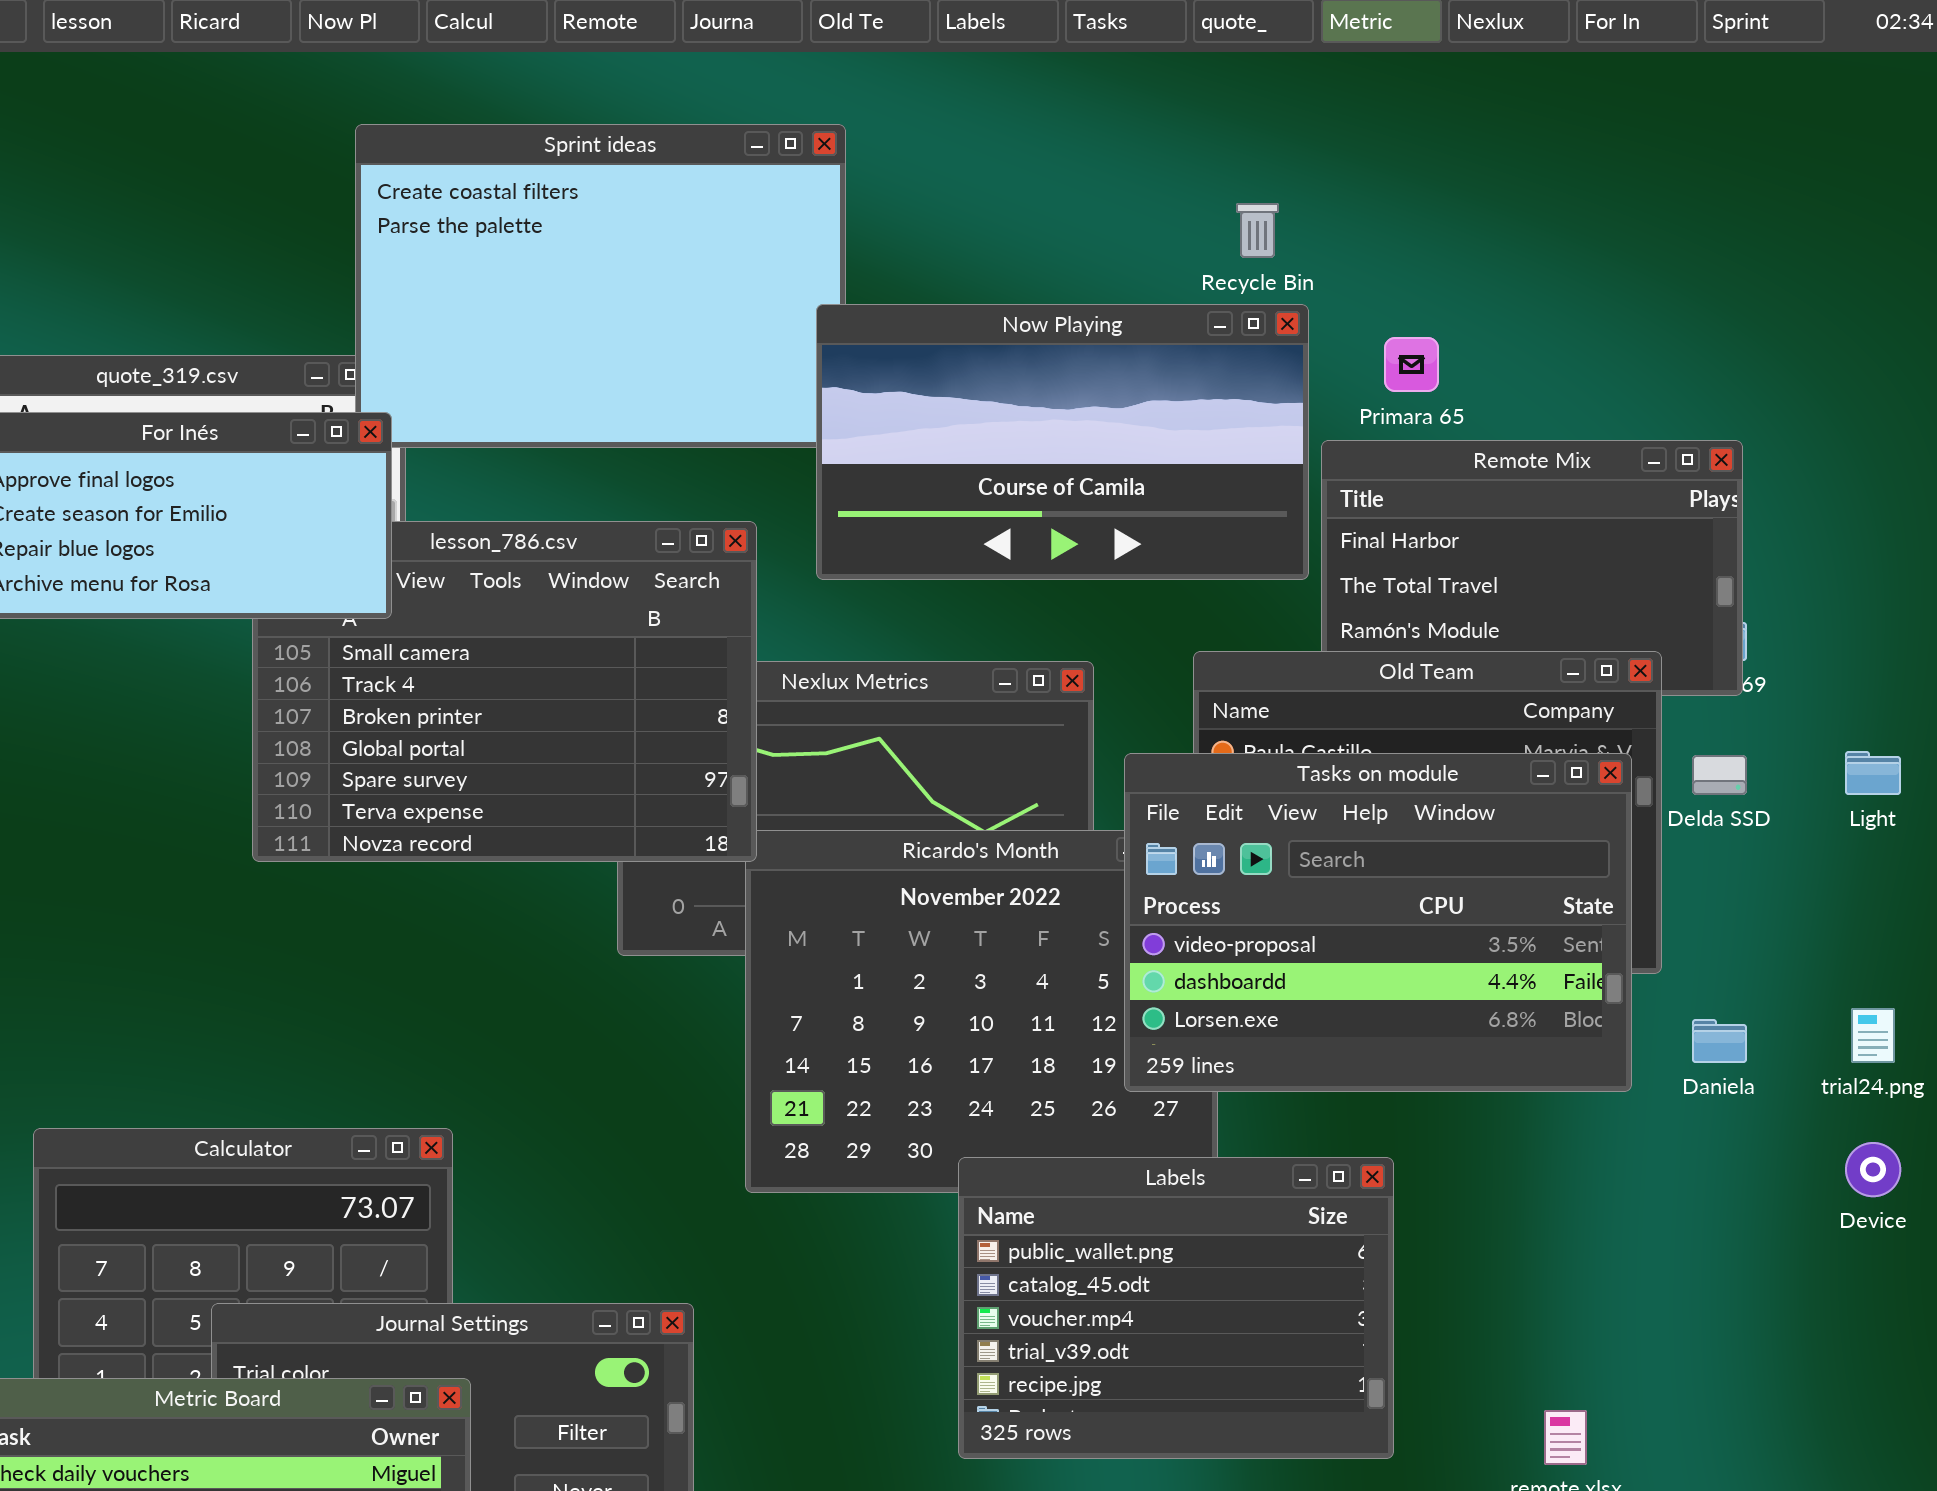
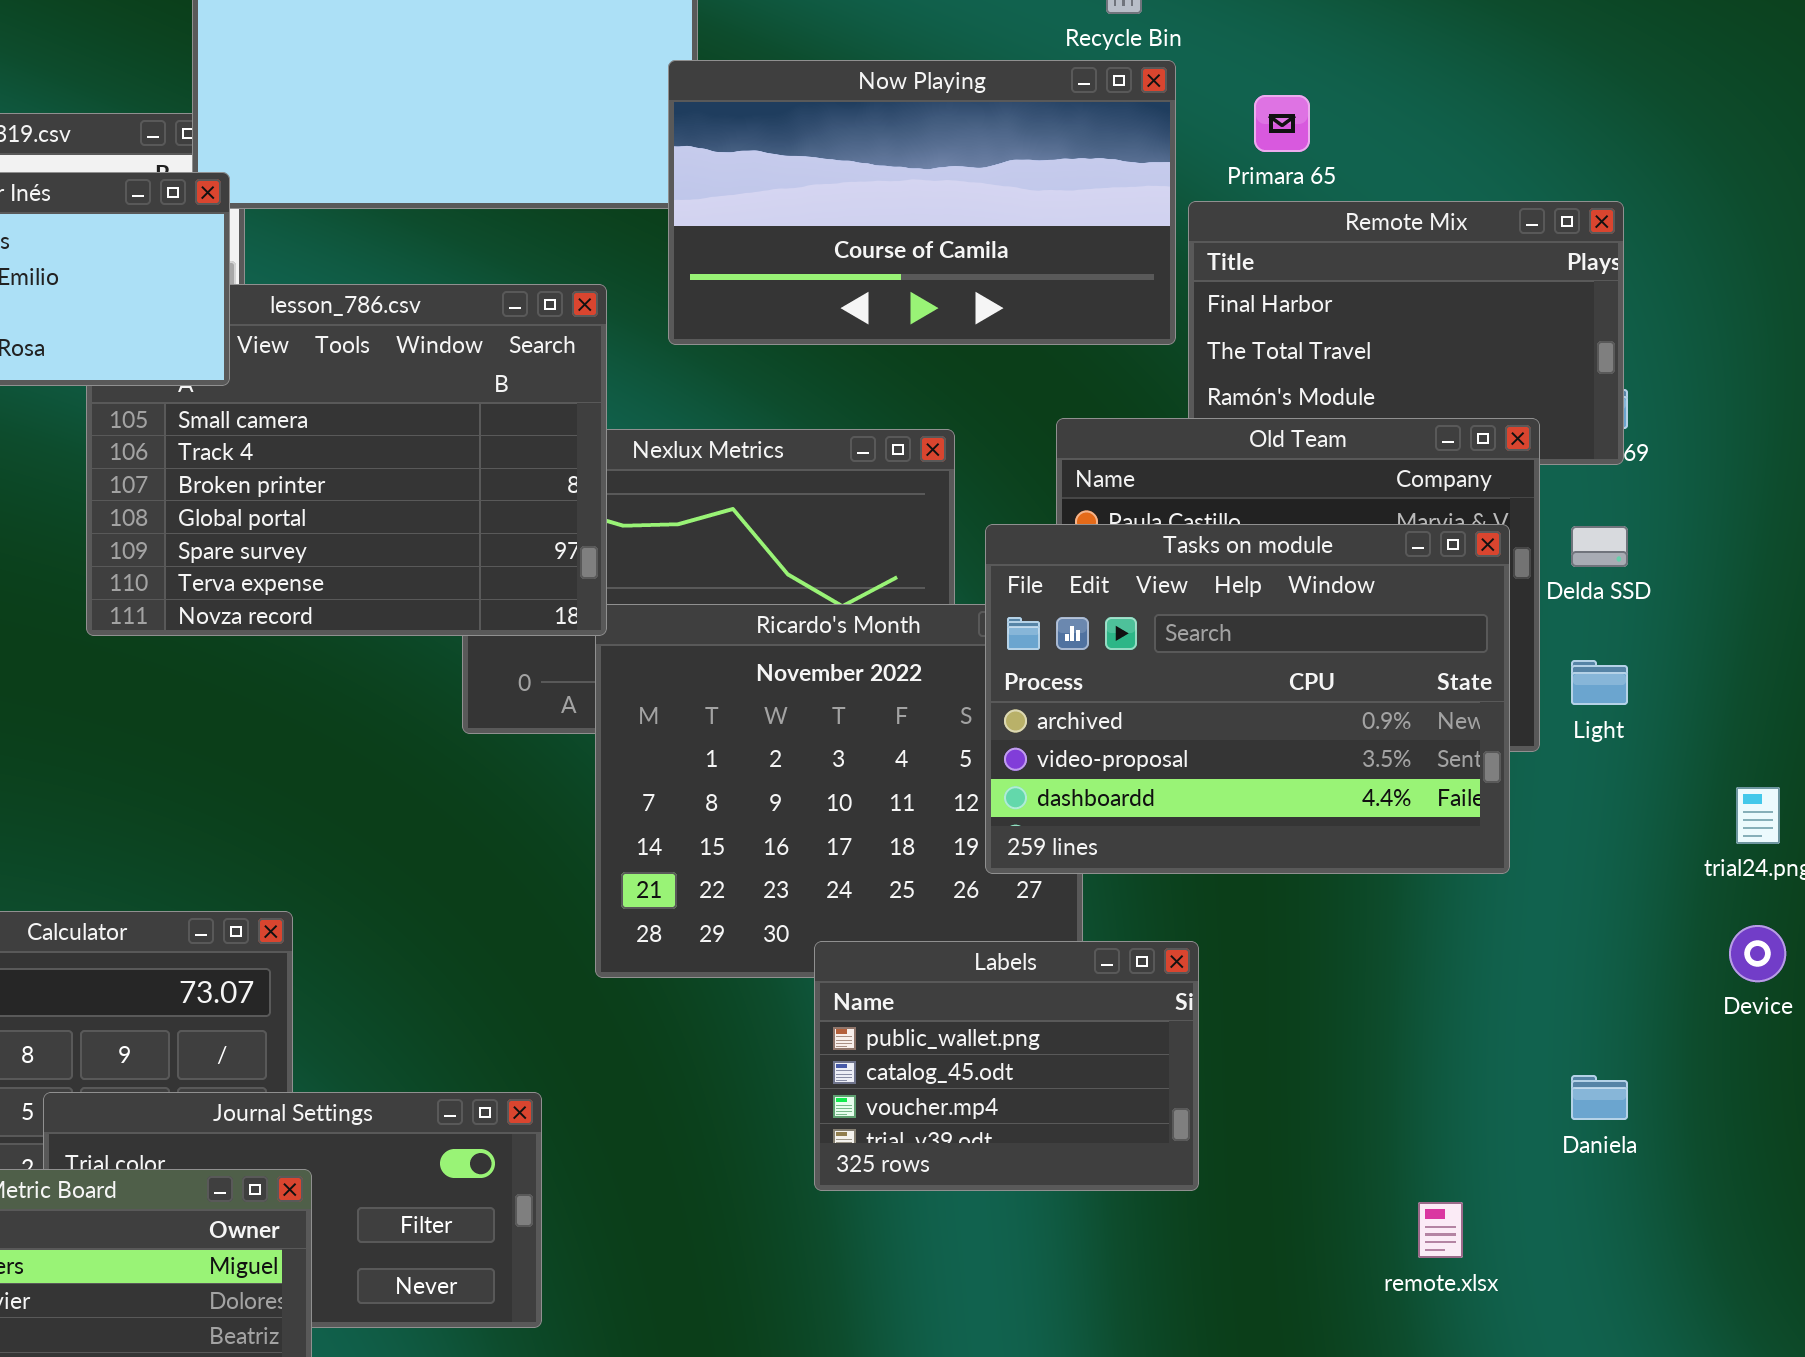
Light: [1845,751,1901,795] -> [1571,660,1628,705], moved
Tasks on module: [1124,753,1632,1092] -> [985,524,1510,874], scrolled up 1 row
Daniela: [1692,1019,1747,1063] -> [1571,1075,1628,1120], moved
Labels: [958,1157,1394,1459] -> [814,941,1199,1191], resized

